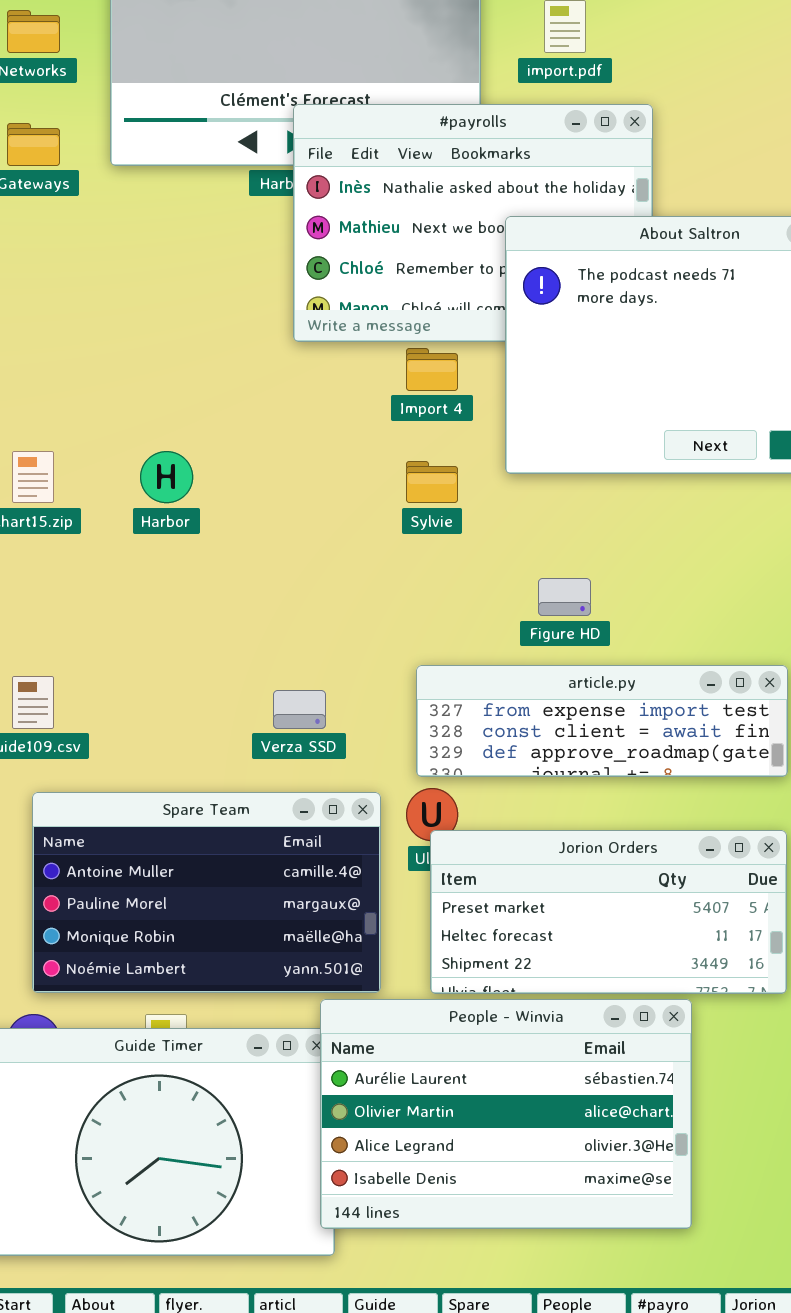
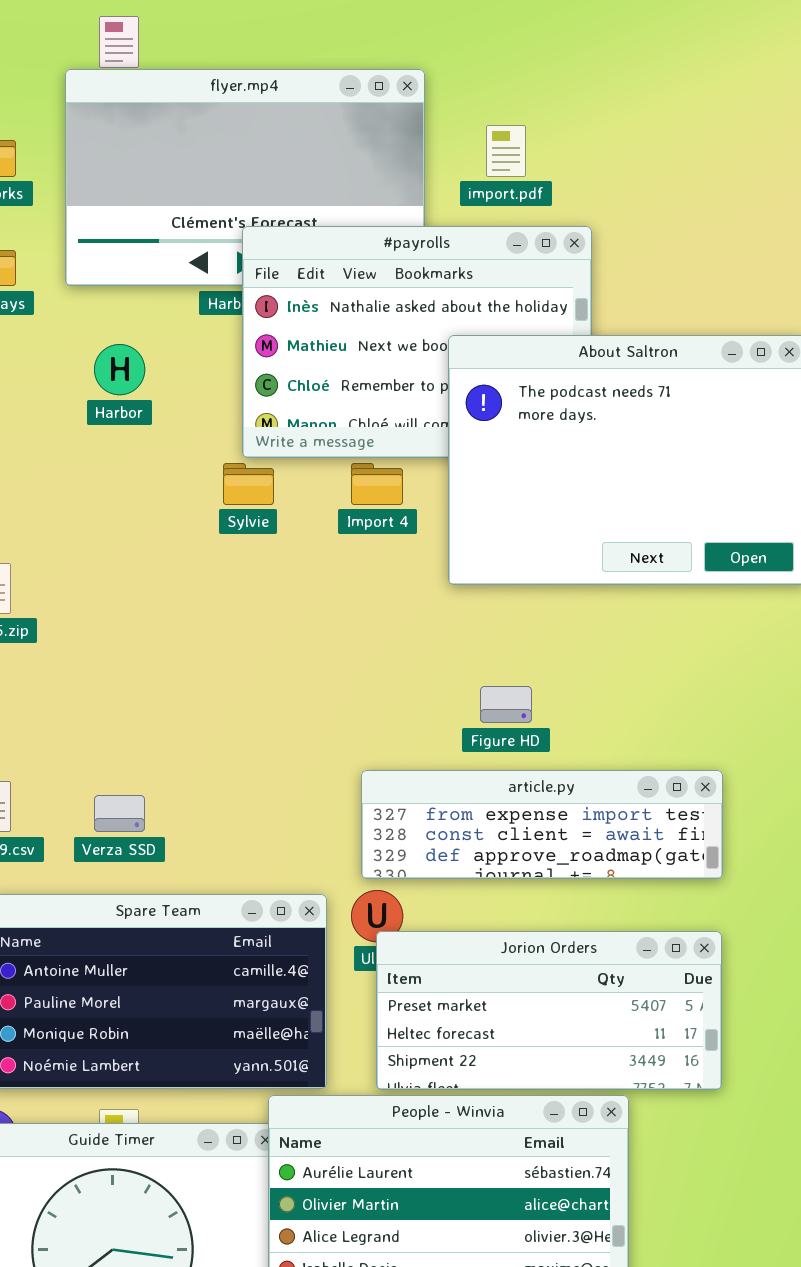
Harbor: [140,451,193,503] -> [94,344,145,395], moved
Sylvie: [406,461,458,503] -> [223,463,274,505], moved
Verza SSD: [273,690,326,729] -> [94,795,145,832], moved

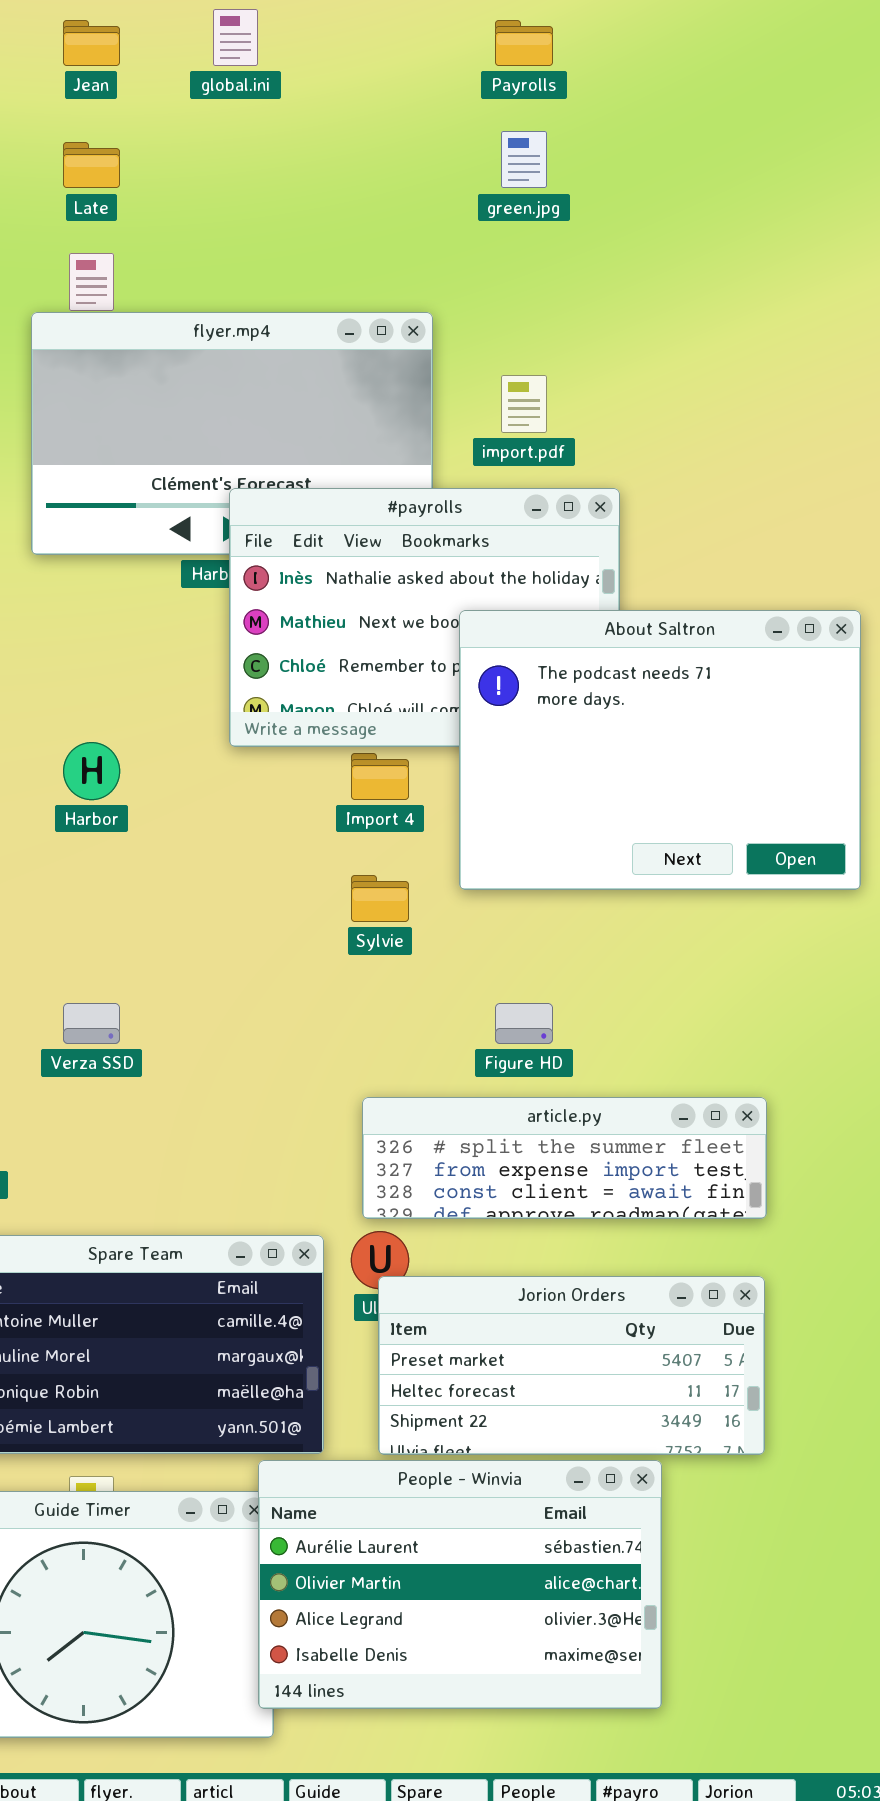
Harbor: [94,344,145,395] -> [63,742,120,800], moved
Sylvie: [223,463,274,505] -> [351,875,409,922], moved
article.py: [361,770,723,879] -> [362,1097,767,1219], scrolled up 1 row
Verza SSD: [94,795,145,832] -> [63,1003,120,1044], moved

